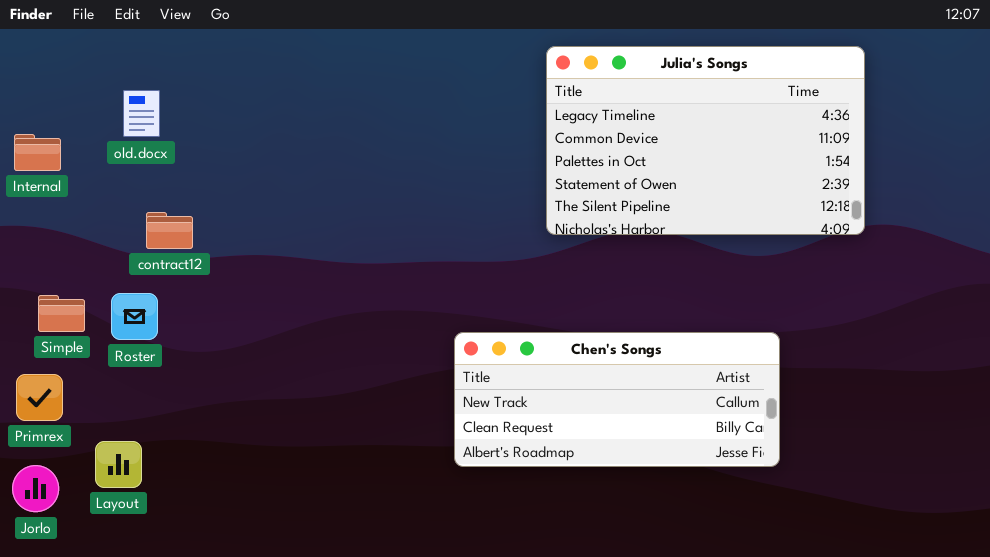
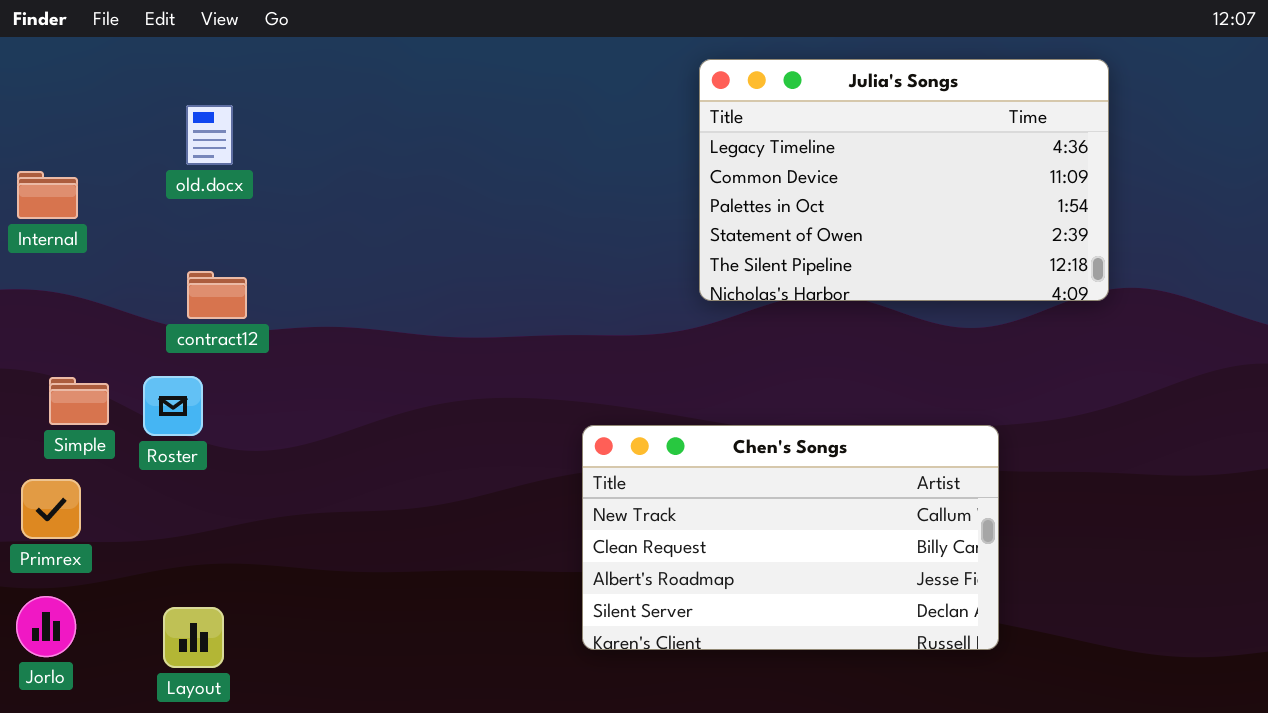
old.docx: [123,90,160,137] -> [186,105,233,165], moved
Chen's Songs: [454,332,780,467] -> [582,425,999,650], resized
Layout: [95,441,142,488] -> [163,607,224,668], moved

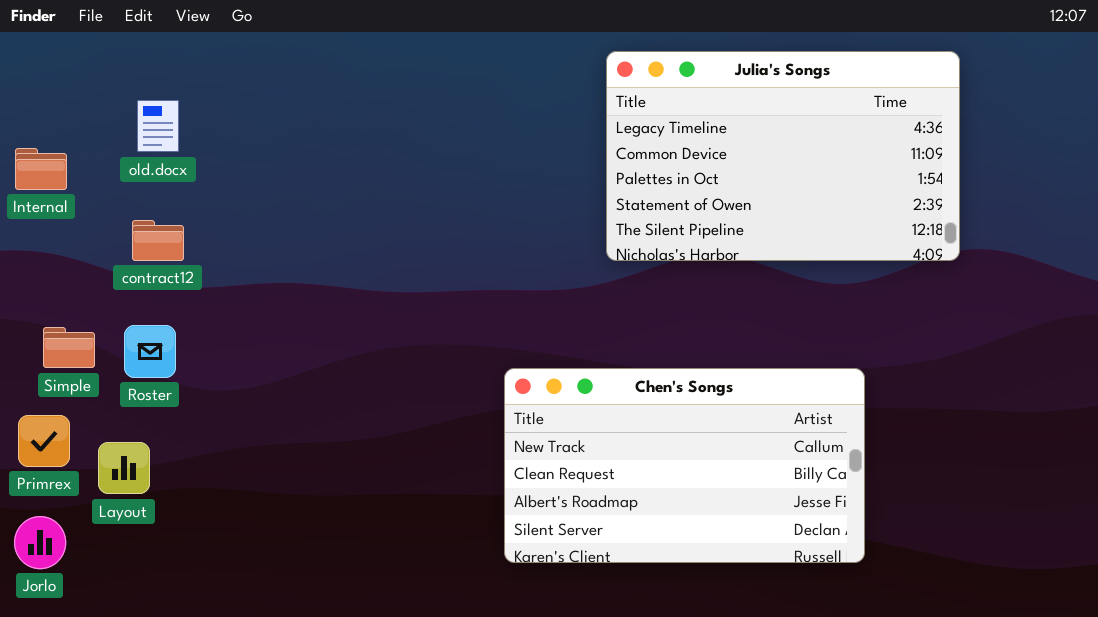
old.docx: [186,105,233,165] -> [137,100,179,152], moved
contract12: [187,271,247,319] -> [132,220,184,261], moved
Layout: [163,607,224,668] -> [98,442,150,494], moved

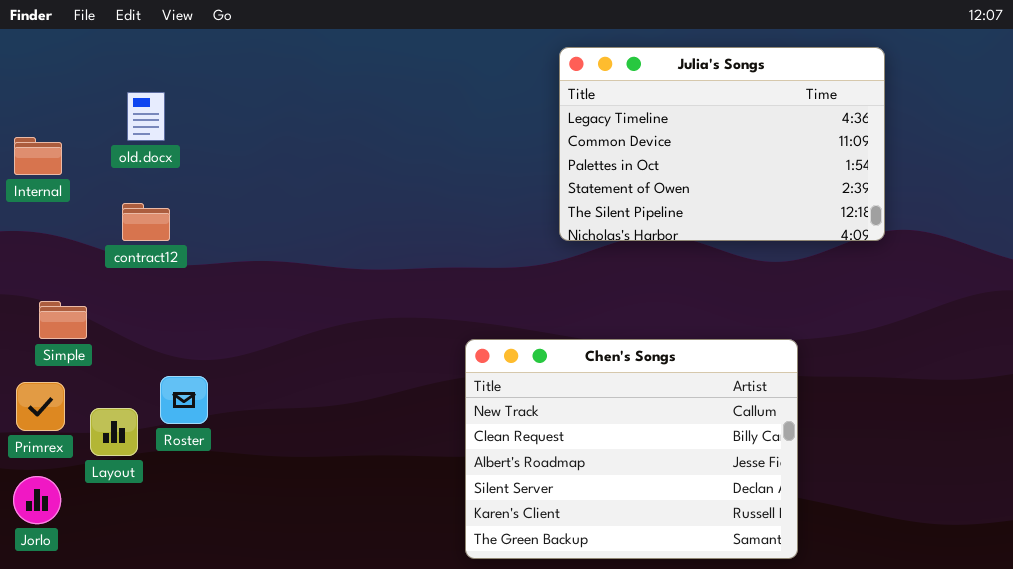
Roster: [124,325,176,378] -> [160,376,208,424], moved
Chen's Songs: [504,368,865,563] -> [465,339,798,559], resized

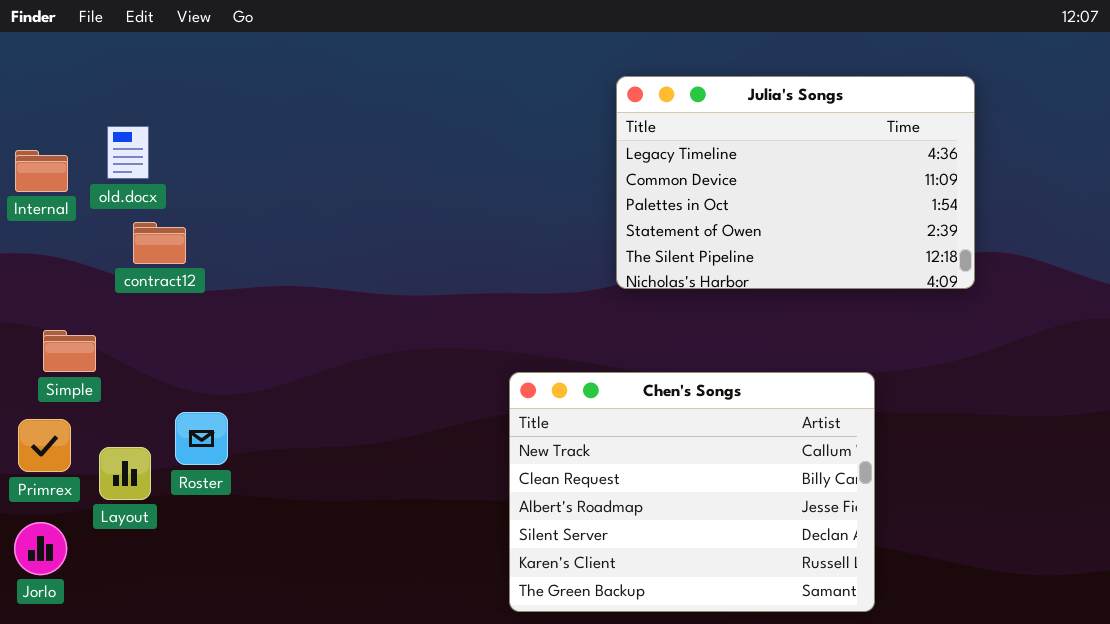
Julia's Songs: [559,47,885,241] -> [616,76,975,289], moved
old.docx: [127,92,165,141] -> [107,126,149,179], moved

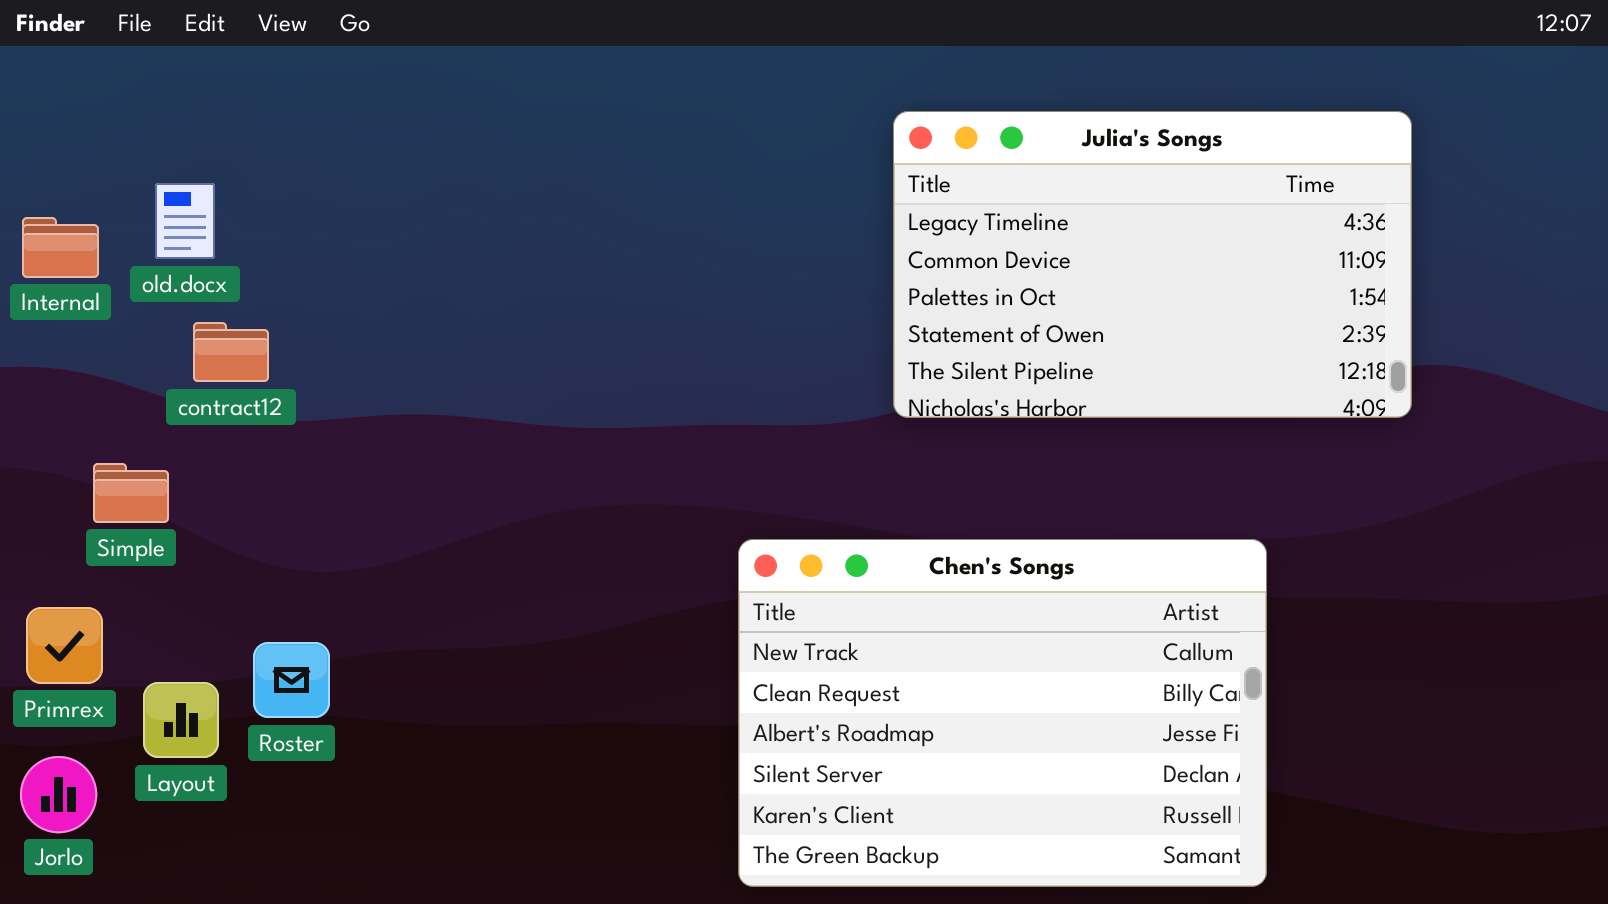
Simple: [43,330,96,372] -> [93,463,169,523], moved
Roster: [175,412,228,465] -> [253,642,330,718], moved
Layout: [99,447,151,500] -> [143,682,219,758], moved

